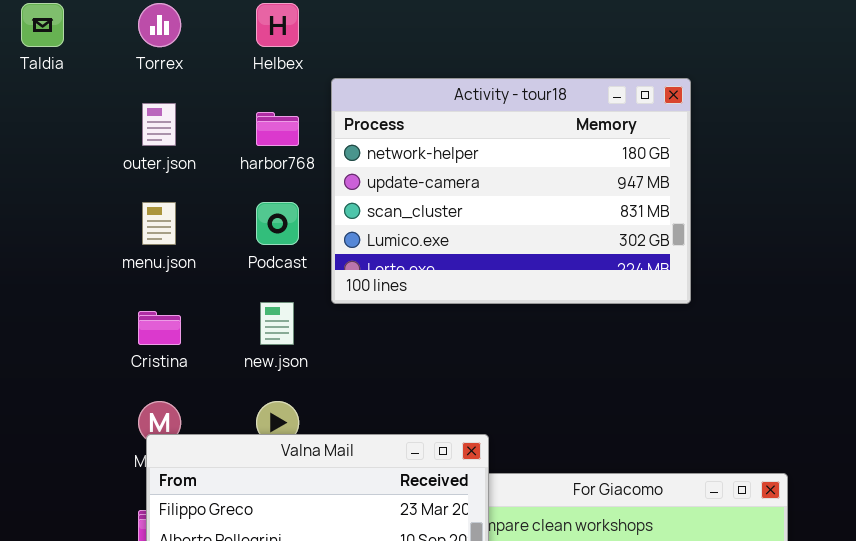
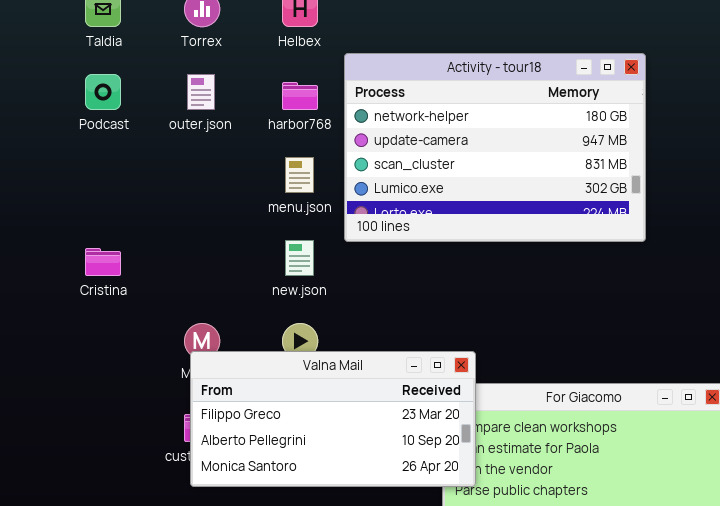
menu.json: [142,202,176,245] -> [285,157,314,193], moved
Podcast: [256,202,299,245] -> [85,74,121,110], moved
Cristina: [138,311,181,345] -> [85,248,121,276], moved

